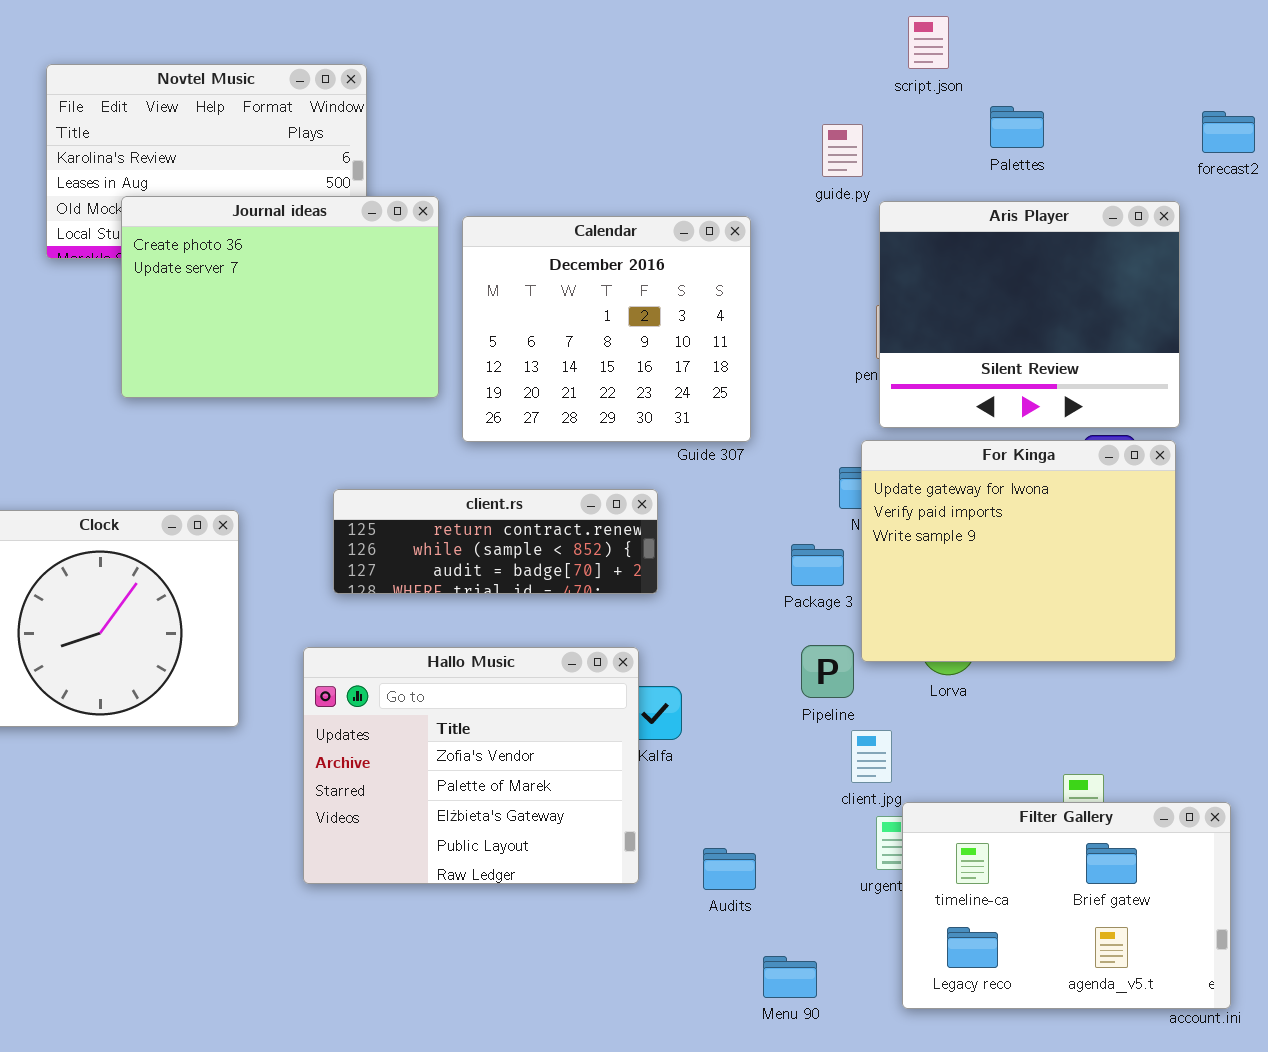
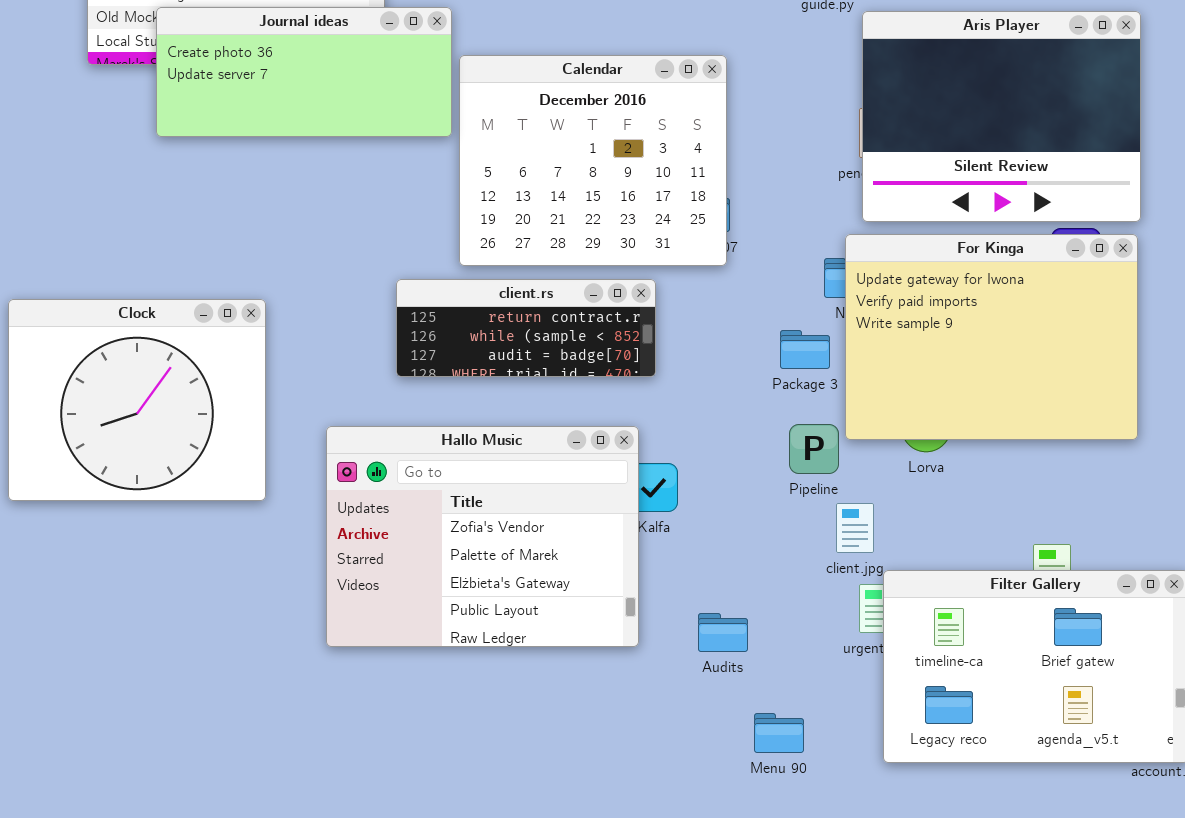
Journal ideas: [121,196,439,398] -> [156,7,452,137], resized
Calendar: [462,216,751,442] -> [459,55,727,266], moved
client.rs: [333,489,658,594] -> [396,279,656,377], resized

